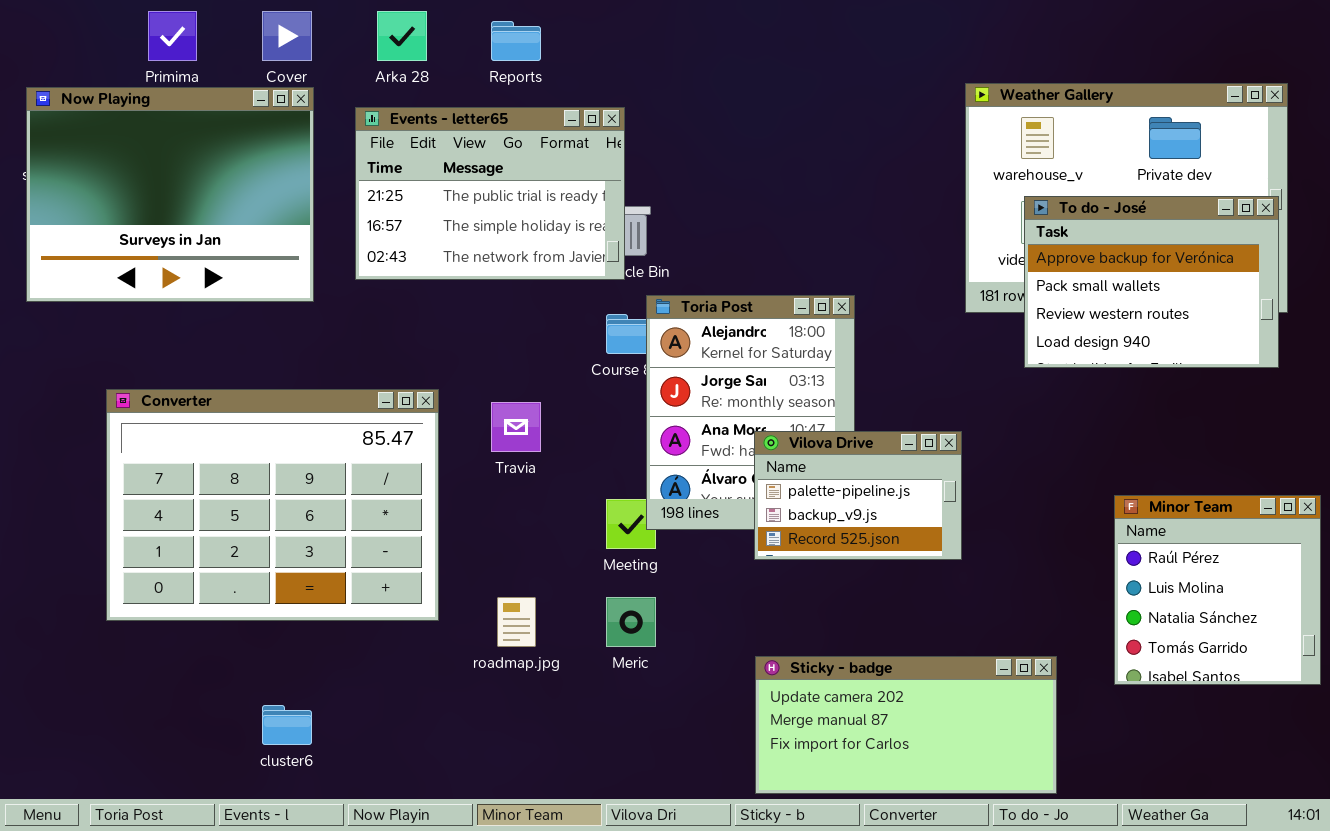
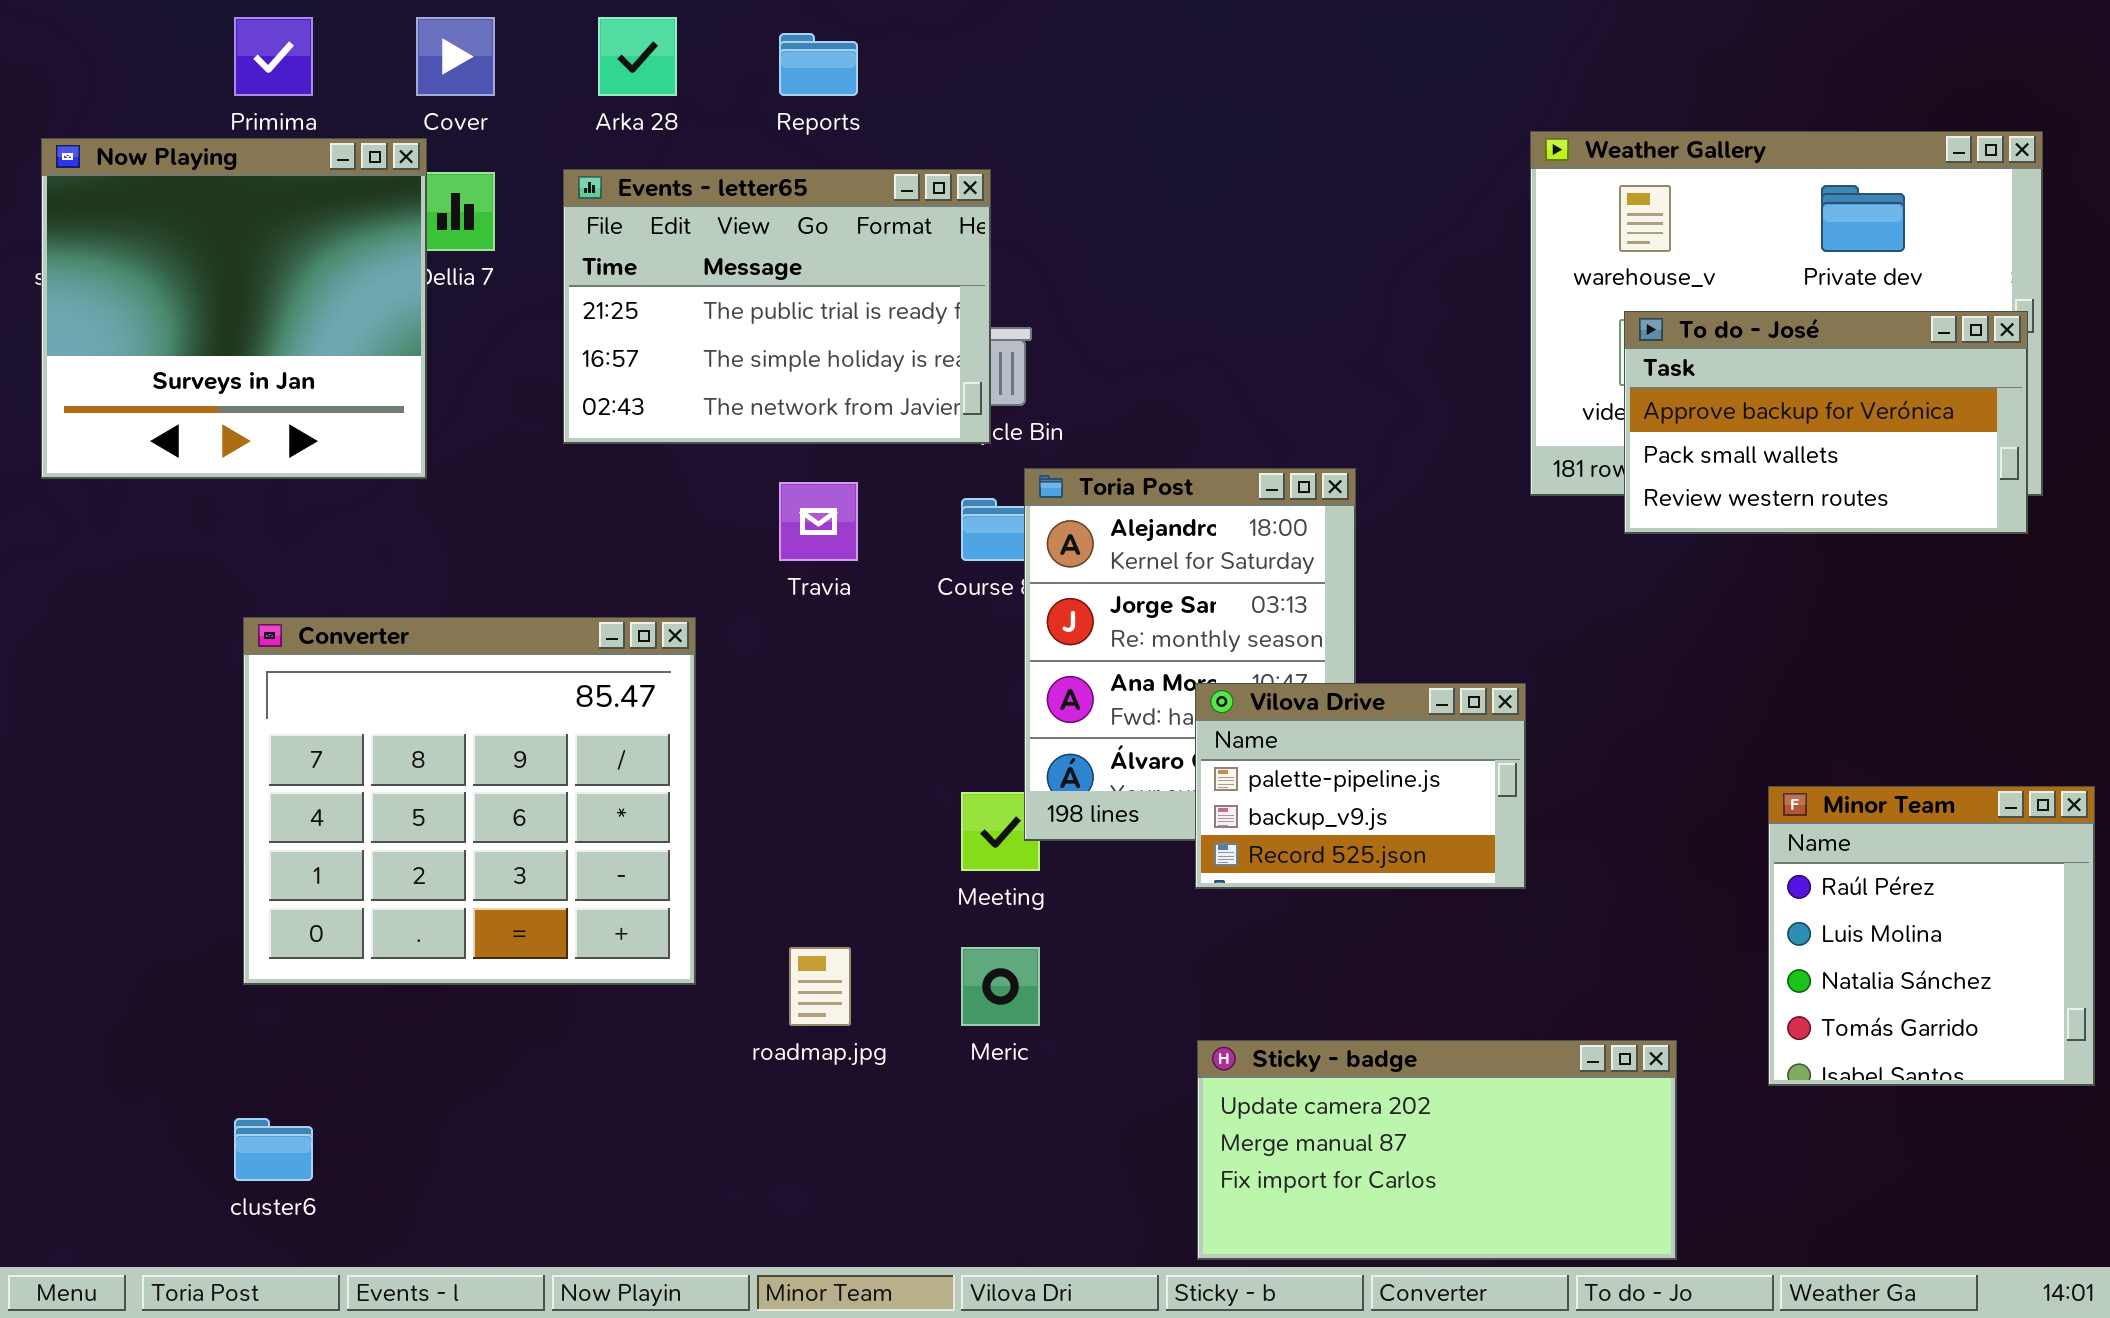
Now Playing: [26,87,314,302] -> [41,138,427,479], resized
To do - José: [1024,196,1279,368] -> [1624,311,2028,534], resized
Converter: [106,389,439,621] -> [243,617,696,985], resized
Travia: [491,402,541,452] -> [779,482,858,561], moved
cluster6: [262,705,312,745] -> [234,1118,313,1181], moved

